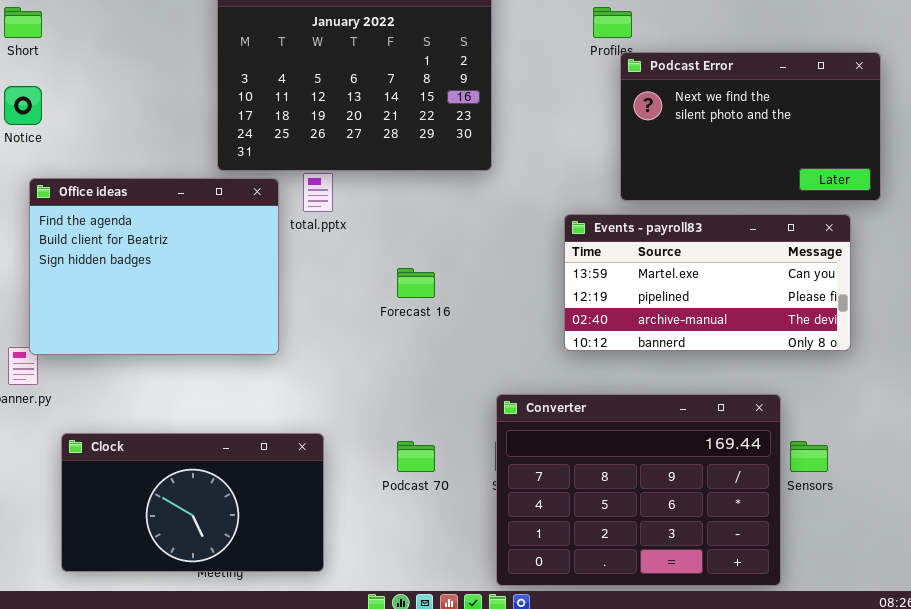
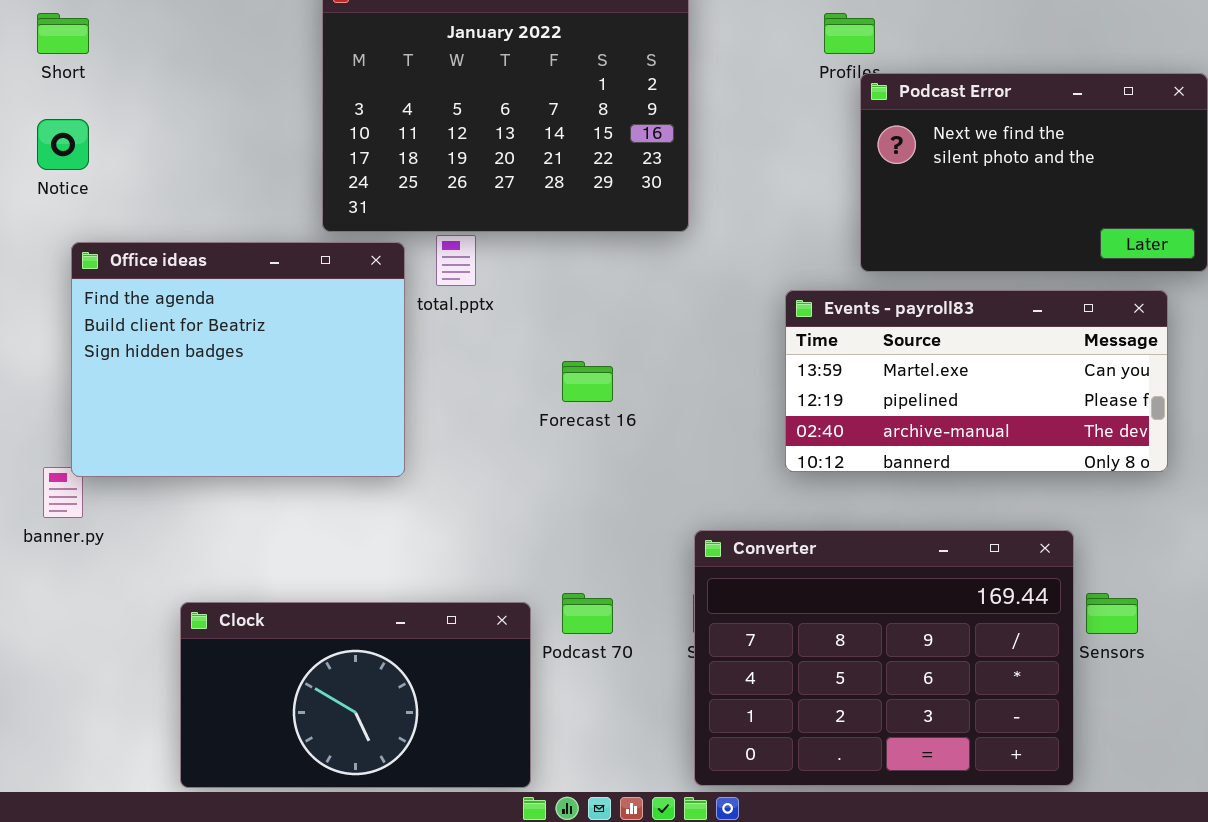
Clock: [61,433,324,572] -> [180,602,531,788], moved

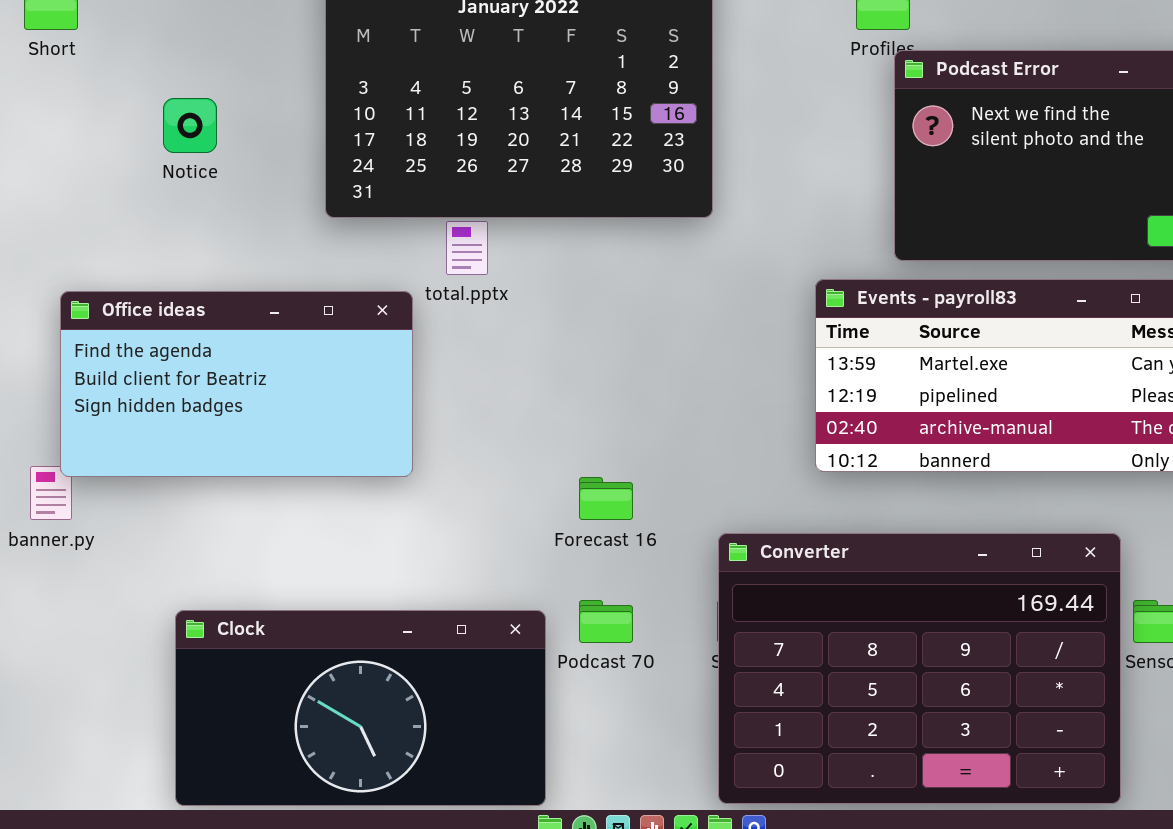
Notice: [37,119,89,170] -> [163,98,217,153], moved
Office ideas: [71,242,405,477] -> [60,291,413,477], resized
Forecast 16: [562,361,613,402] -> [579,477,633,520], moved

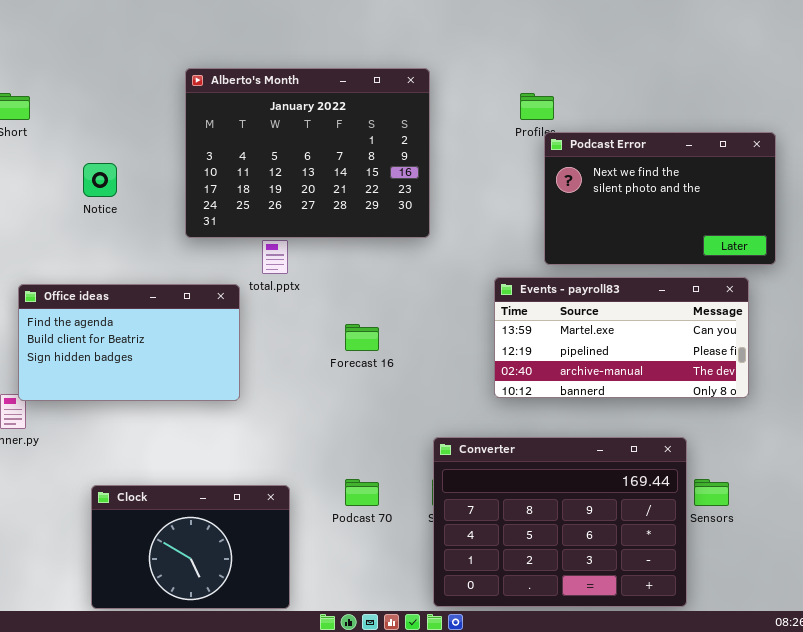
Forecast 16: [579,477,633,520] -> [345,324,379,351], moved
Clock: [175,610,546,806] -> [91,485,290,609], resized

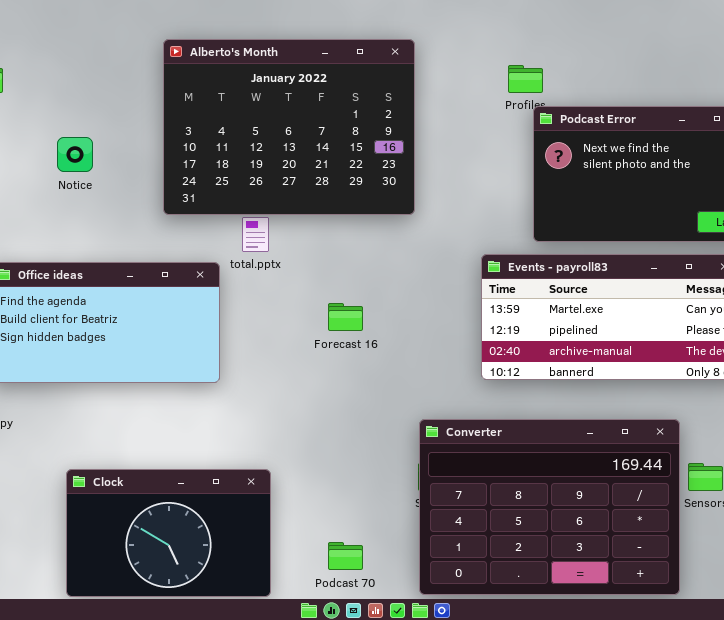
Podcast 70: [345,479,379,506] -> [328,542,363,570], moved

